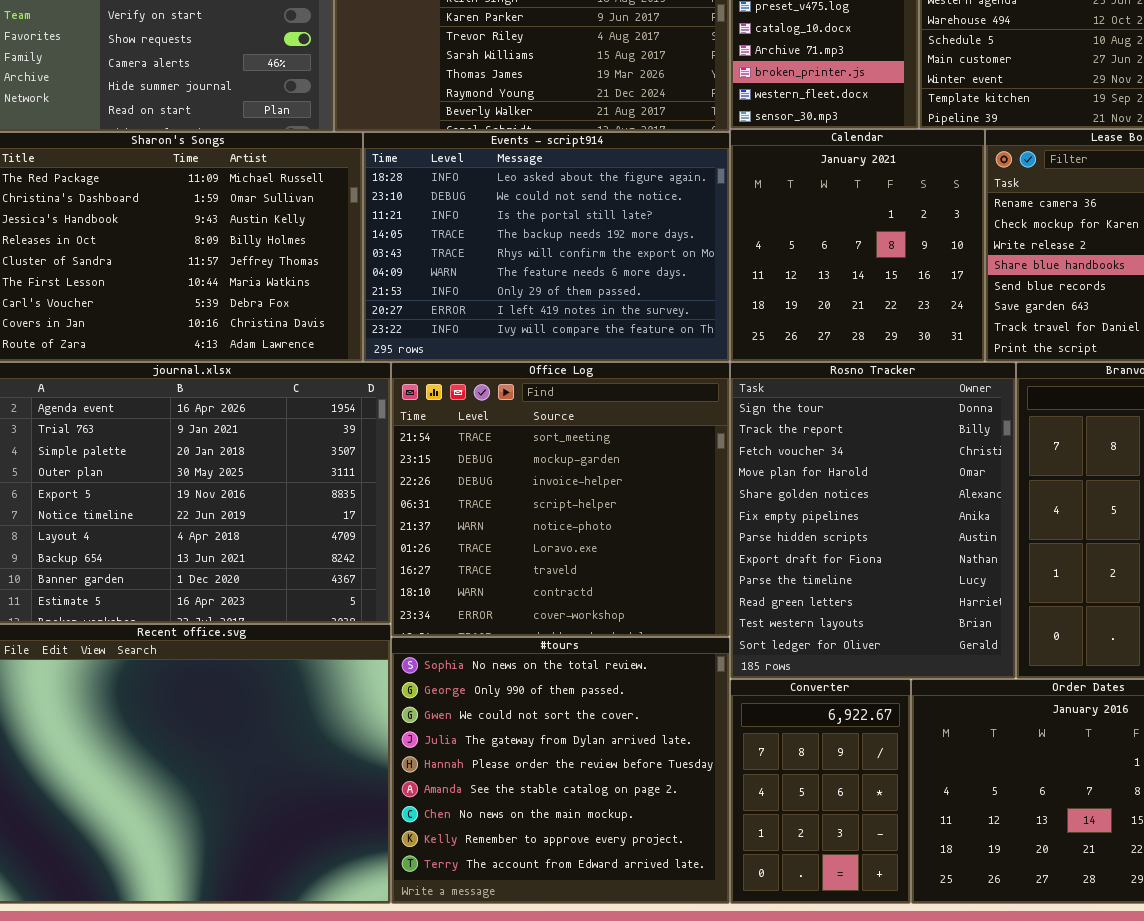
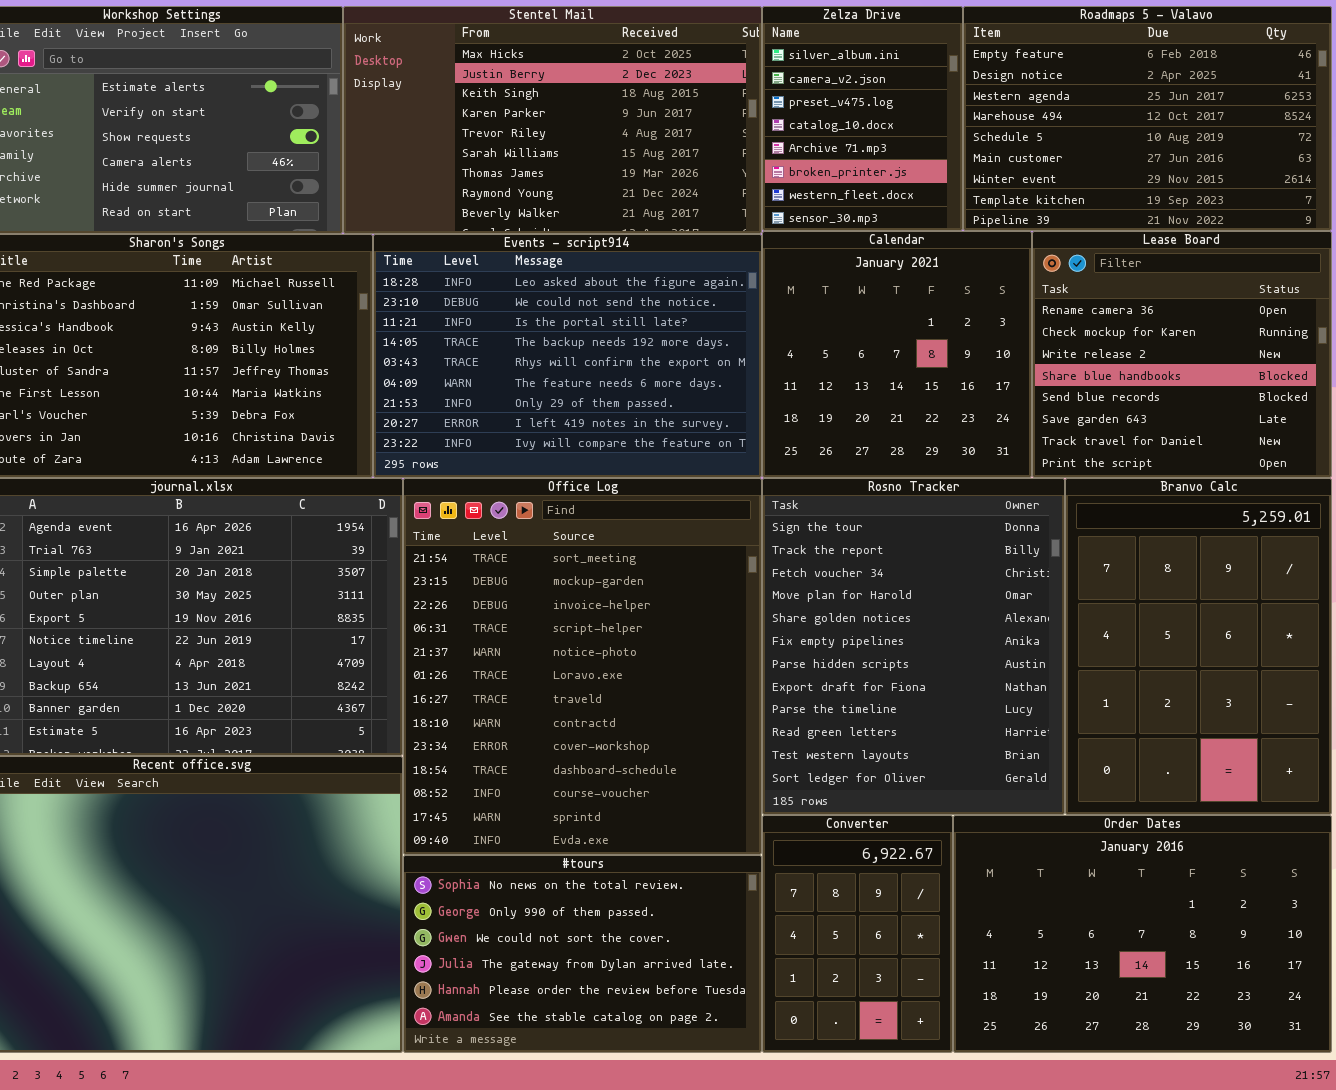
Office Log: [391,362,730,637] -> [403,478,762,855], resized
#tours: [391,637,730,904] -> [403,855,762,1053], resized

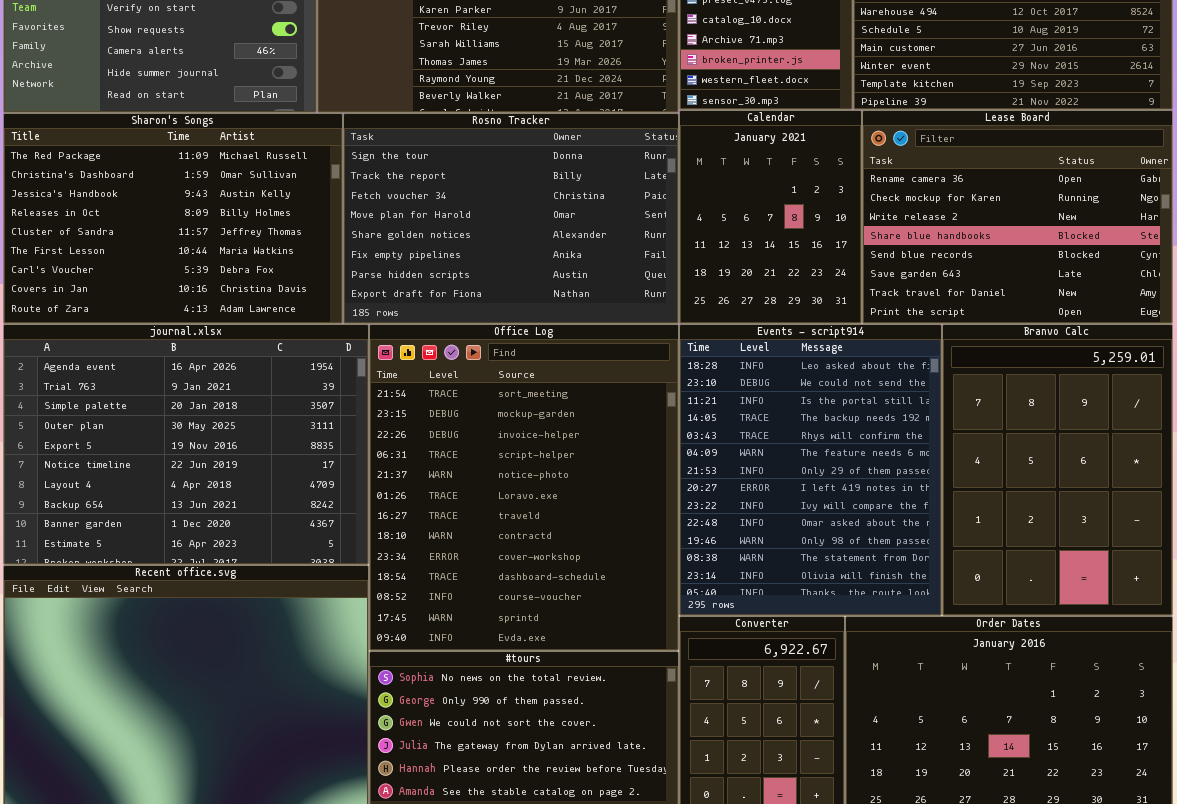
Calendar: [762,231,1032,478] -> [679,110,862,324], resized
Lease Board: [1032,231,1332,478] -> [862,110,1173,324], resized
Events - script914: [373,234,762,478] -> [679,324,942,616], moved, resized
Rosno Tracker: [762,478,1065,815] -> [343,113,679,324], moved, resized

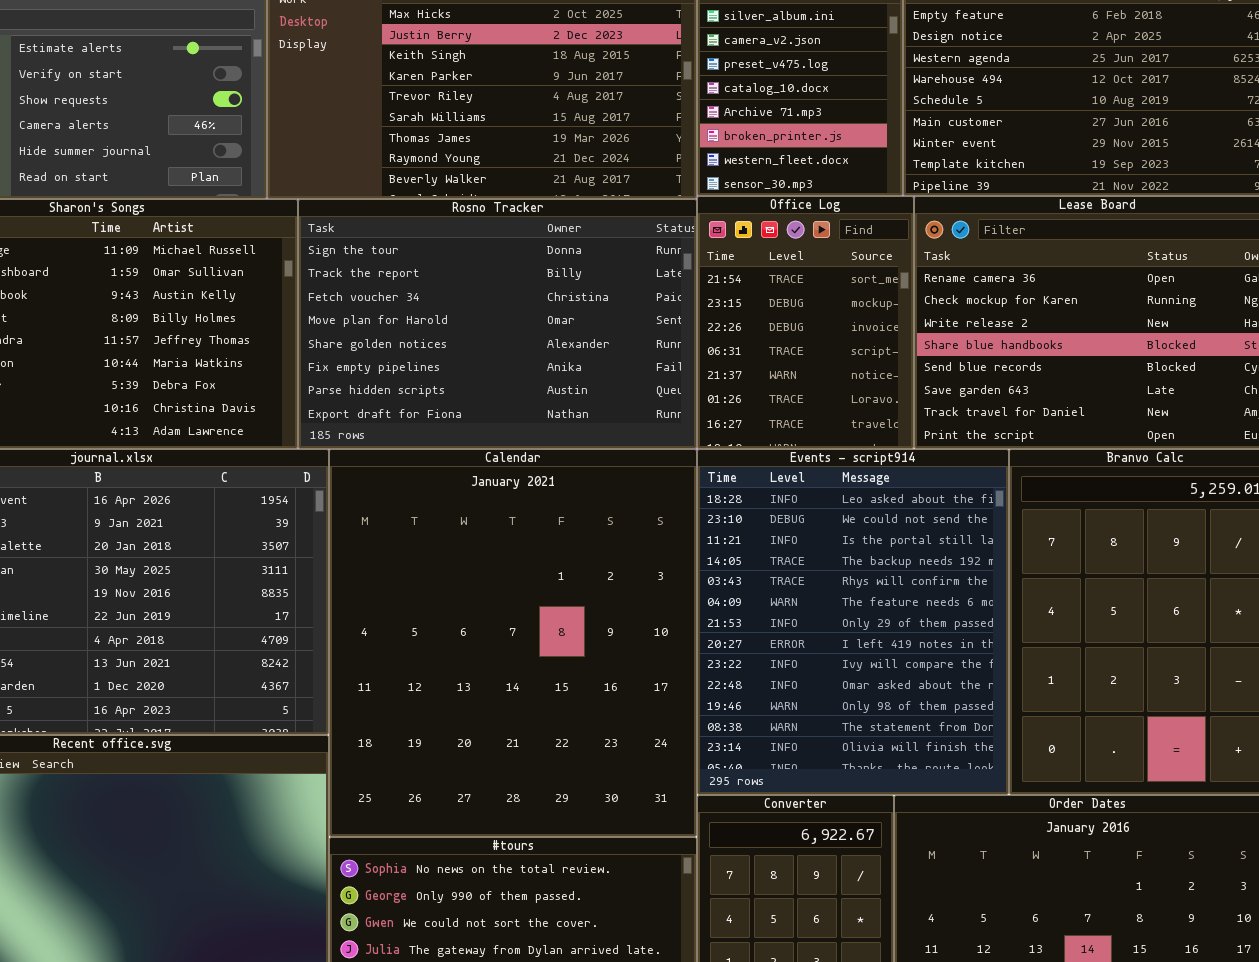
Calendar: [679,110,862,324] -> [329,449,697,837], moved, resized
Office Log: [369,324,679,651] -> [697,196,914,449], moved, resized

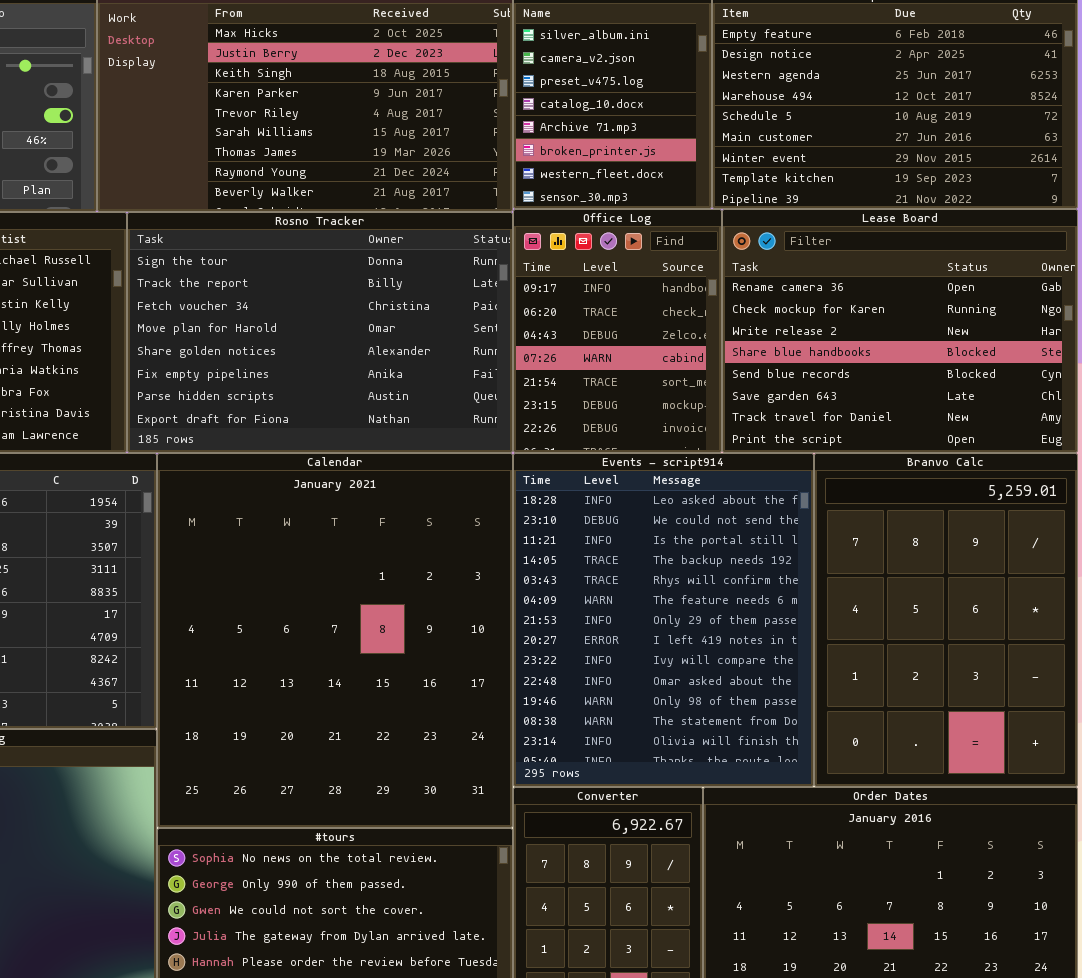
Office Log: [697,196,914,449] -> [513,209,722,453], scrolled up 4 rows

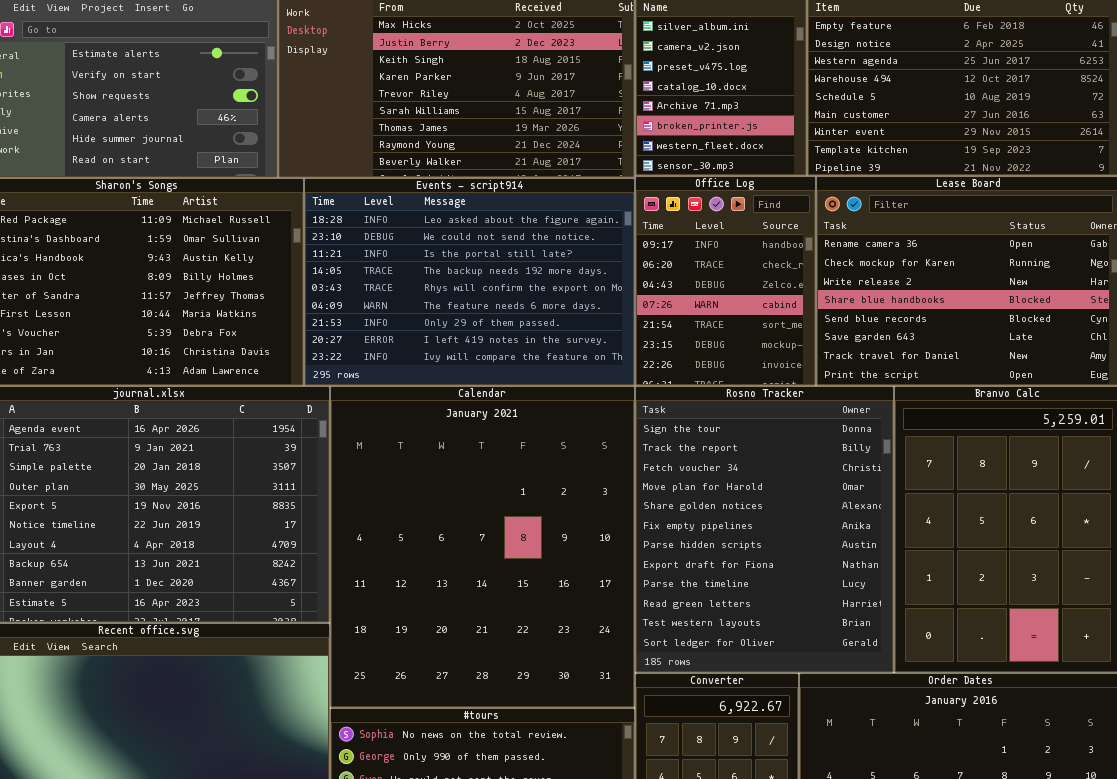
Rosno Tracker: [127,212,513,453] -> [635,386,894,673], moved, resized
Events - script914: [513,453,814,787] -> [304,178,635,386], moved, resized

